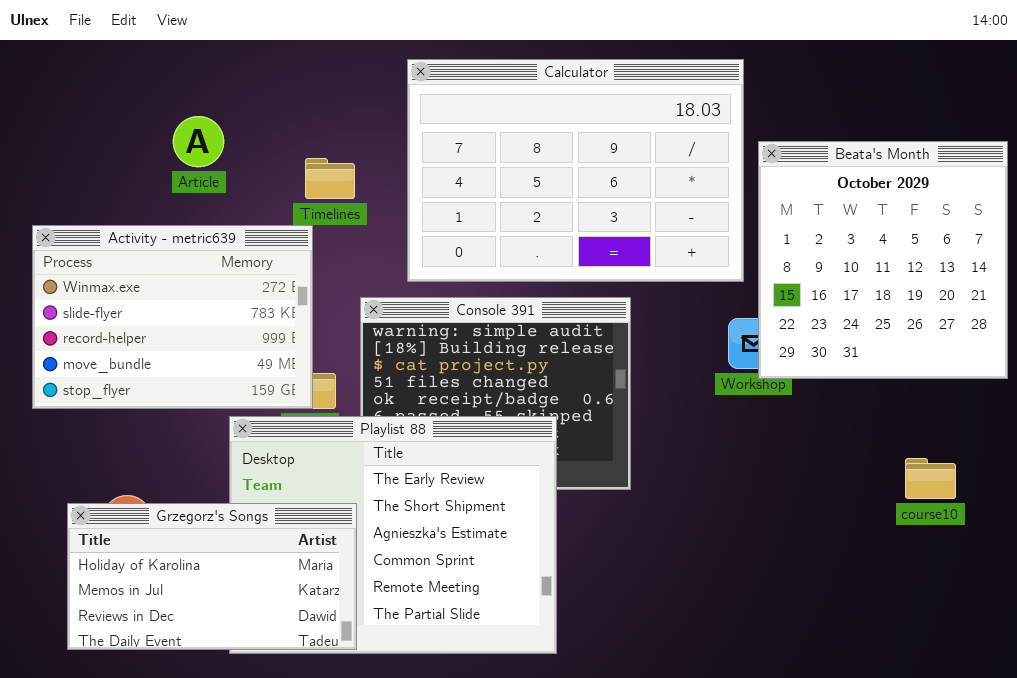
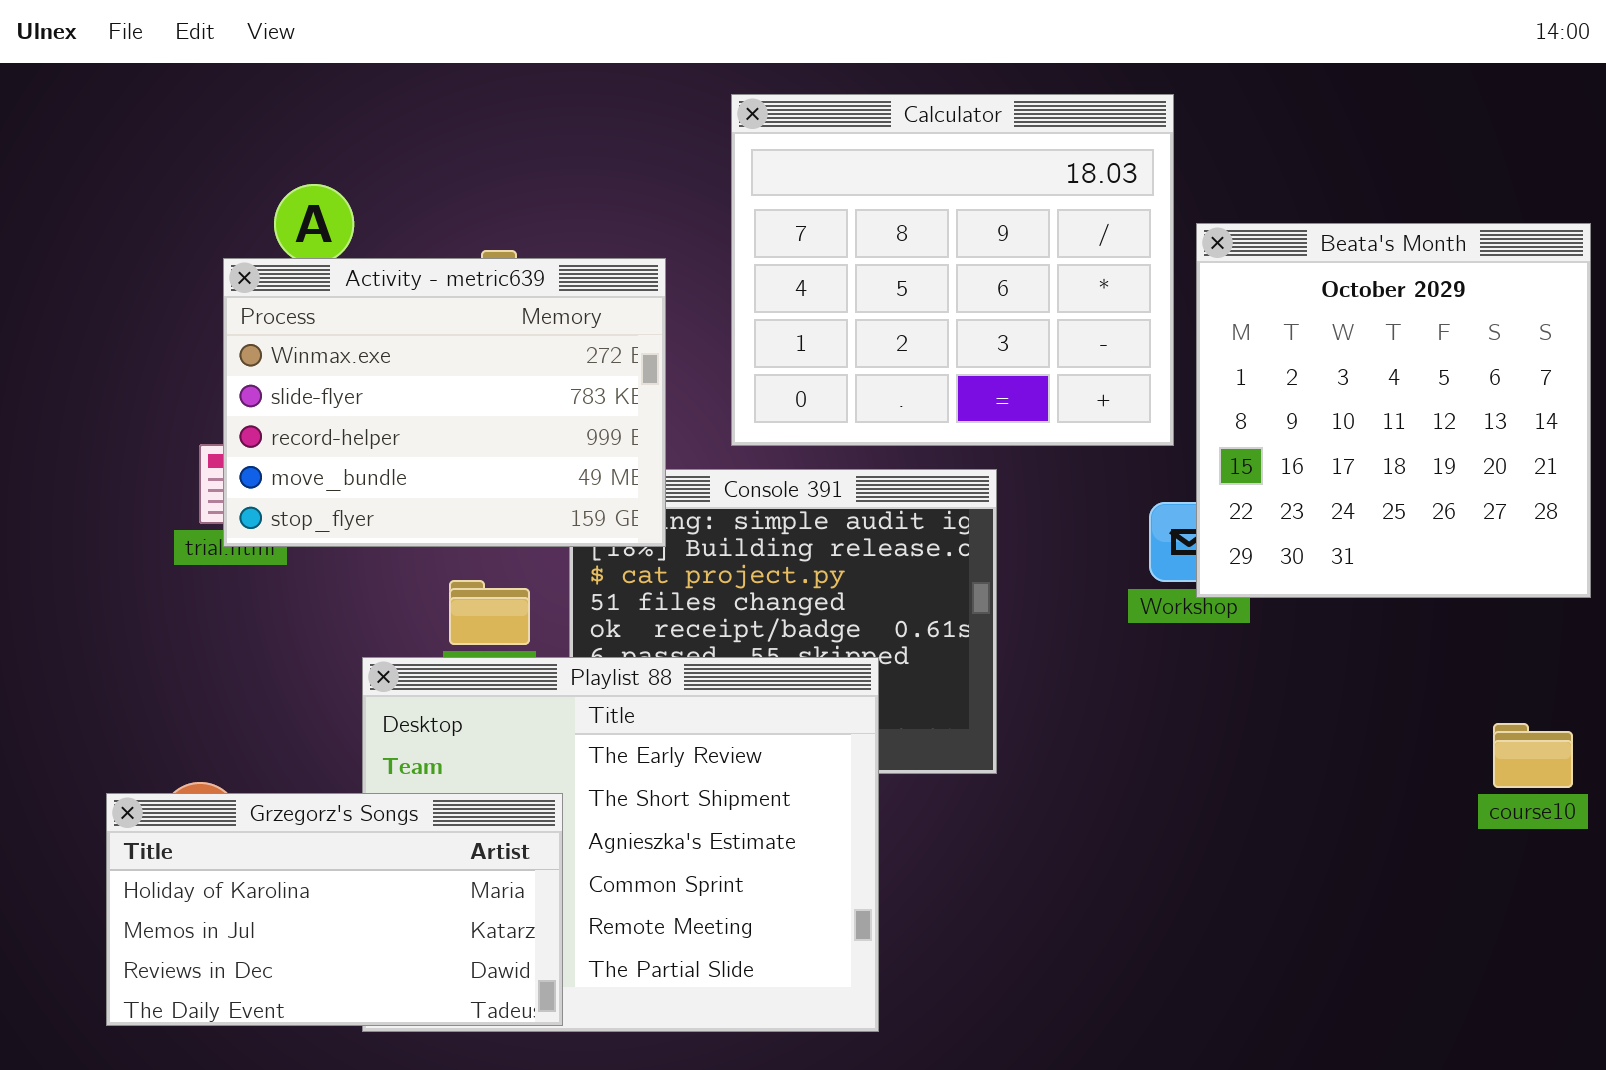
Calculator: [407,59,744,282] -> [731,94,1174,446], resized
Activity - metric639: [32,225,313,409] -> [223,258,666,547], moved
course10: [905,458,956,499] -> [1493,723,1573,788], moved

